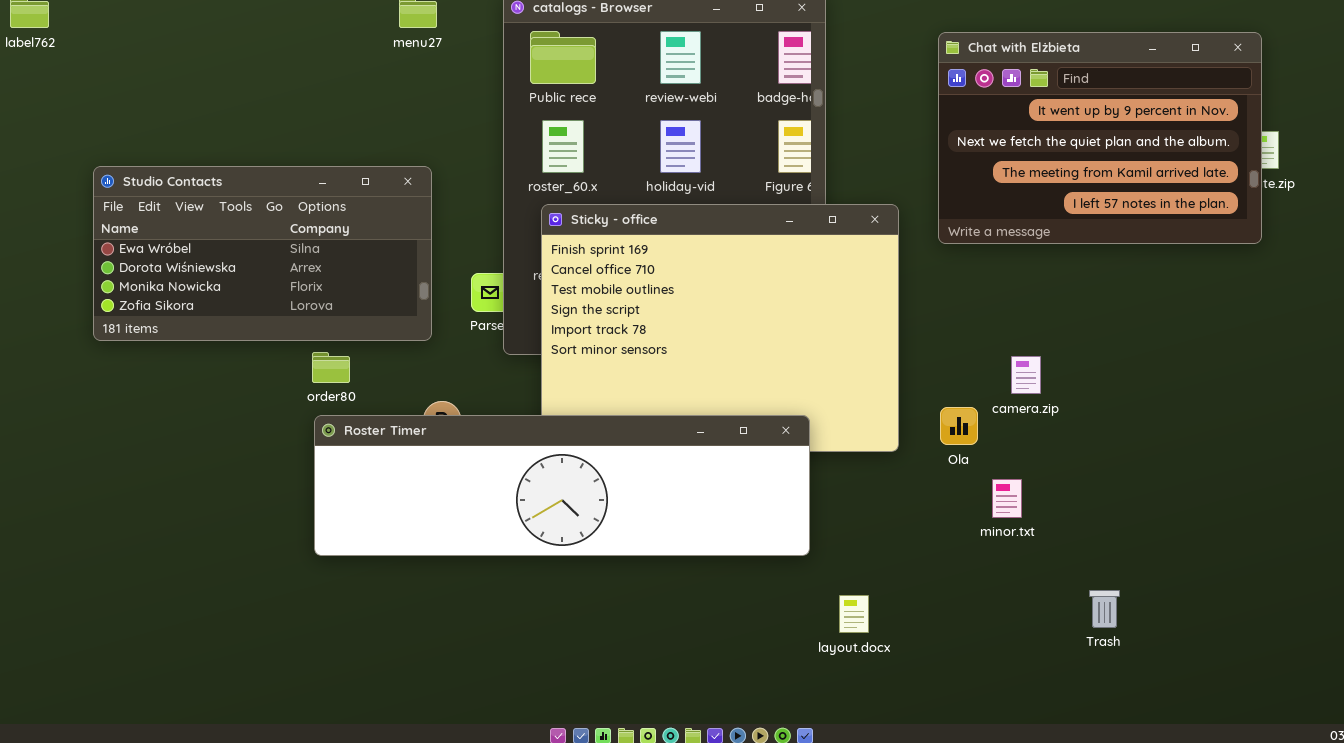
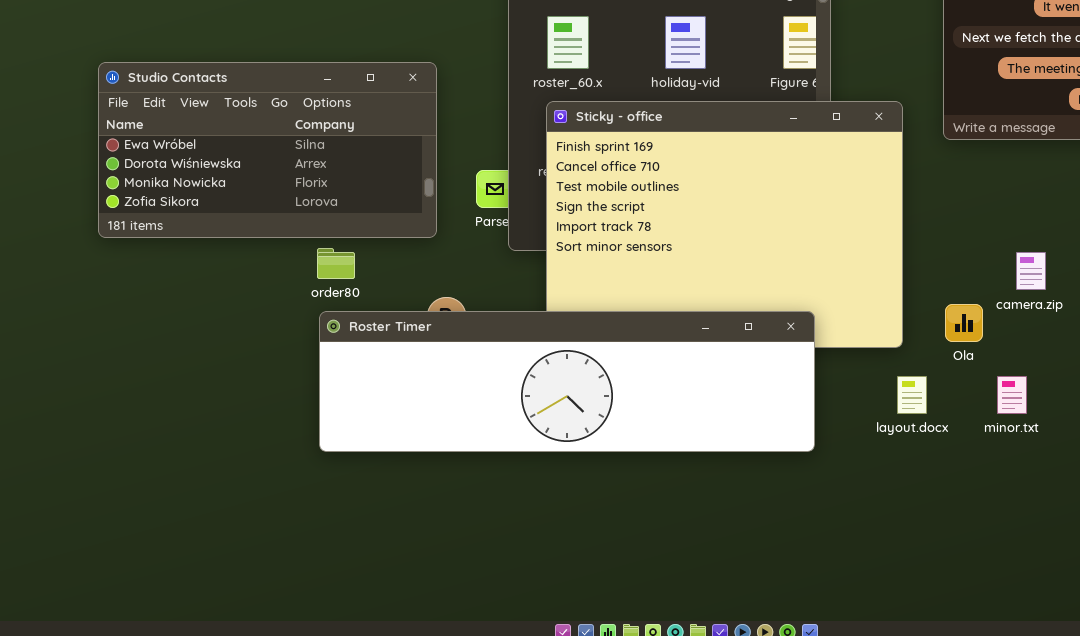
layout.docx: [839,595,869,633] -> [897,376,927,414], moved

